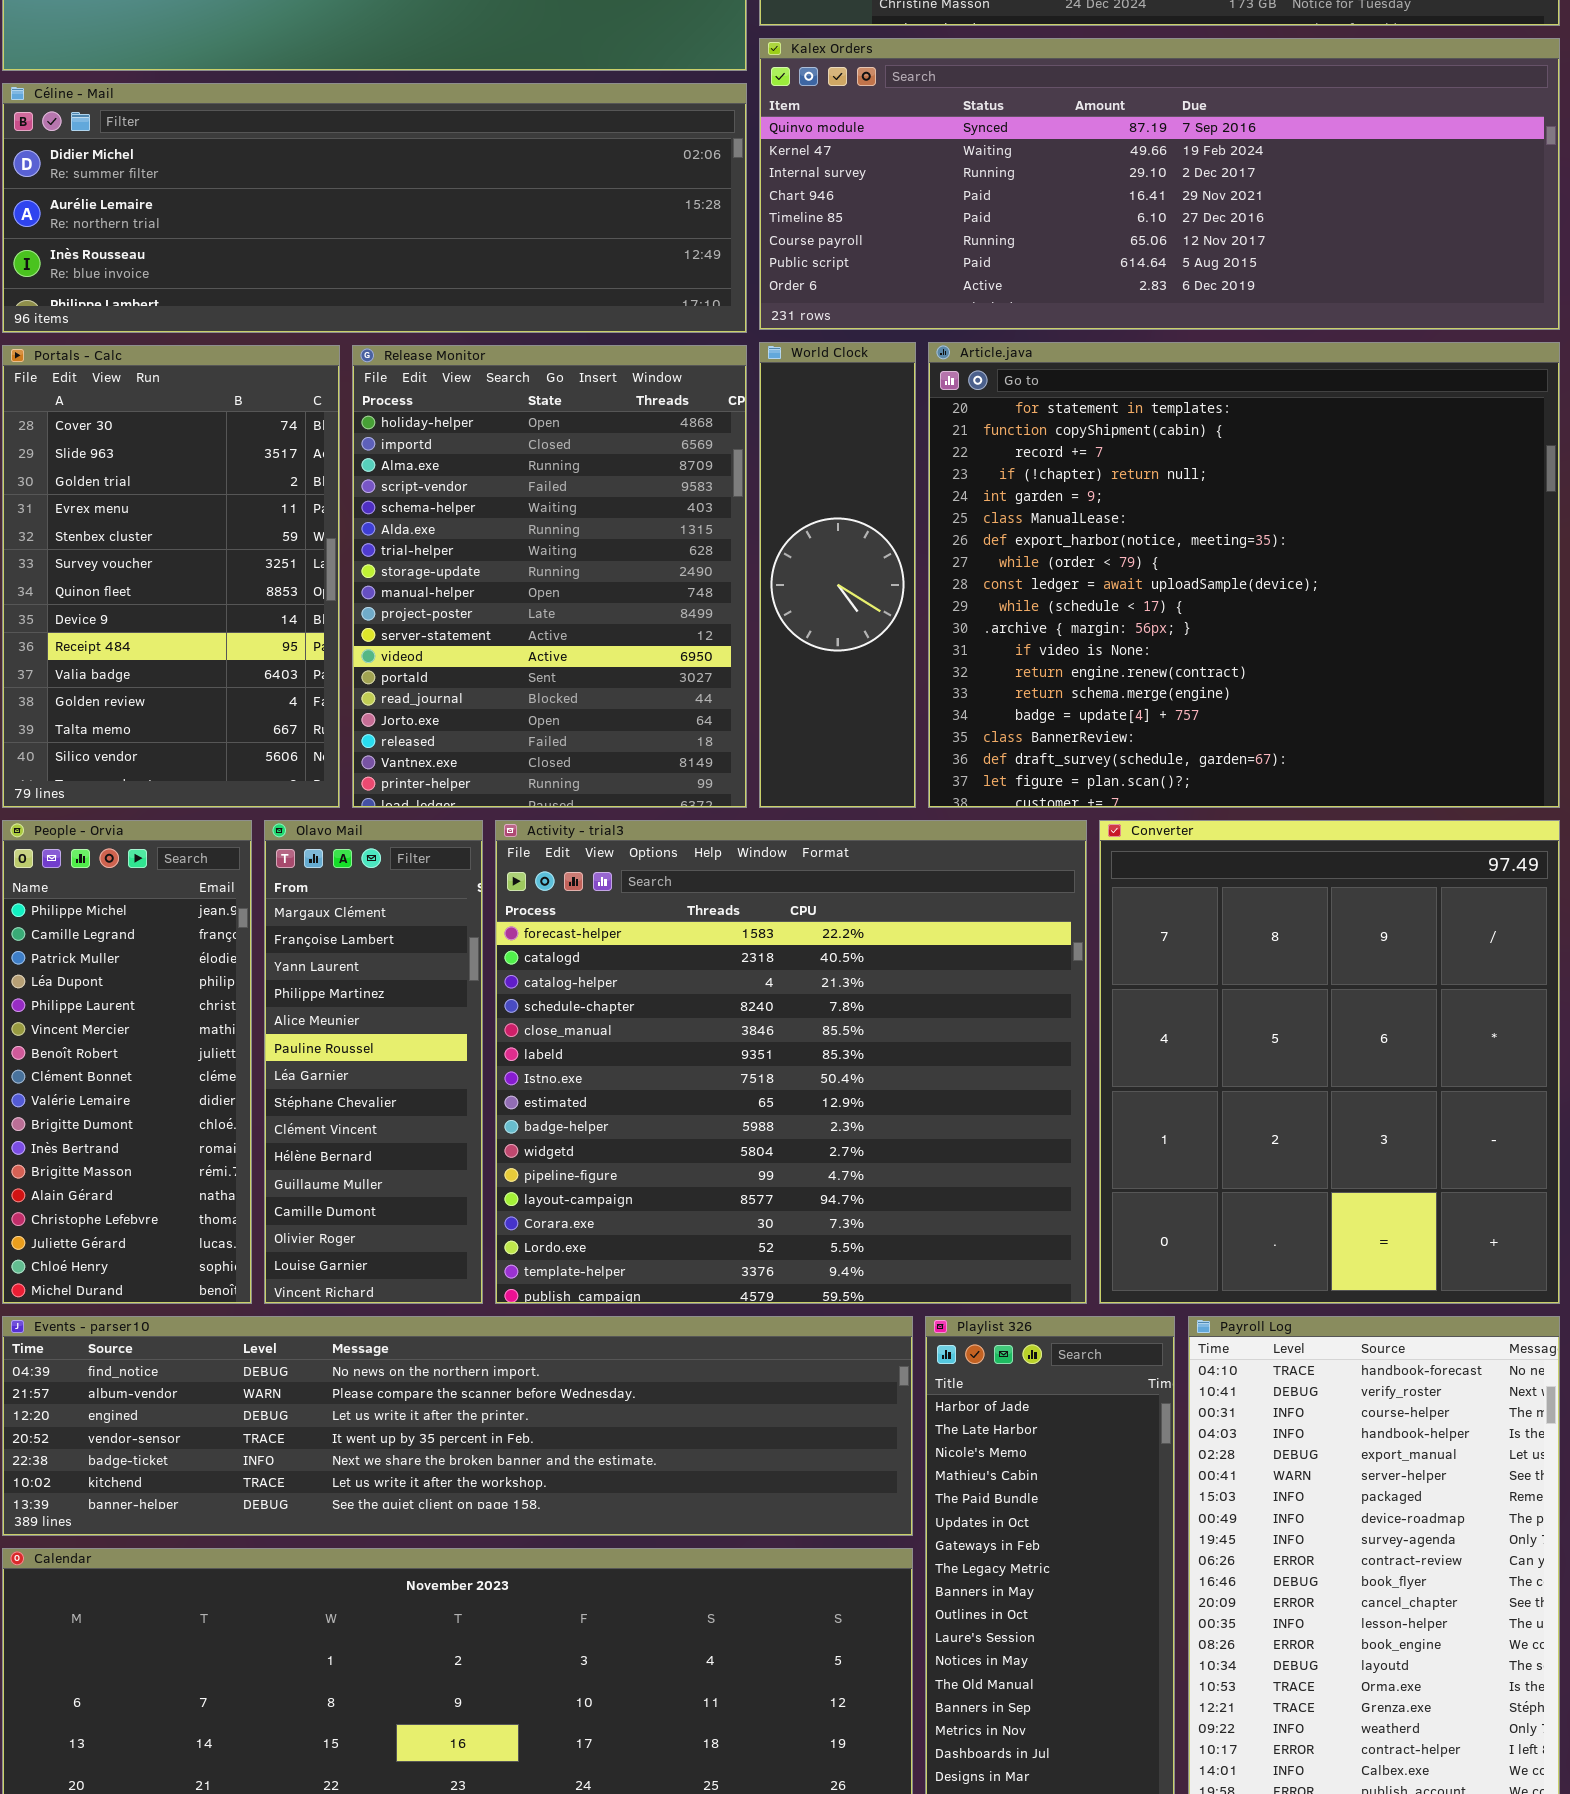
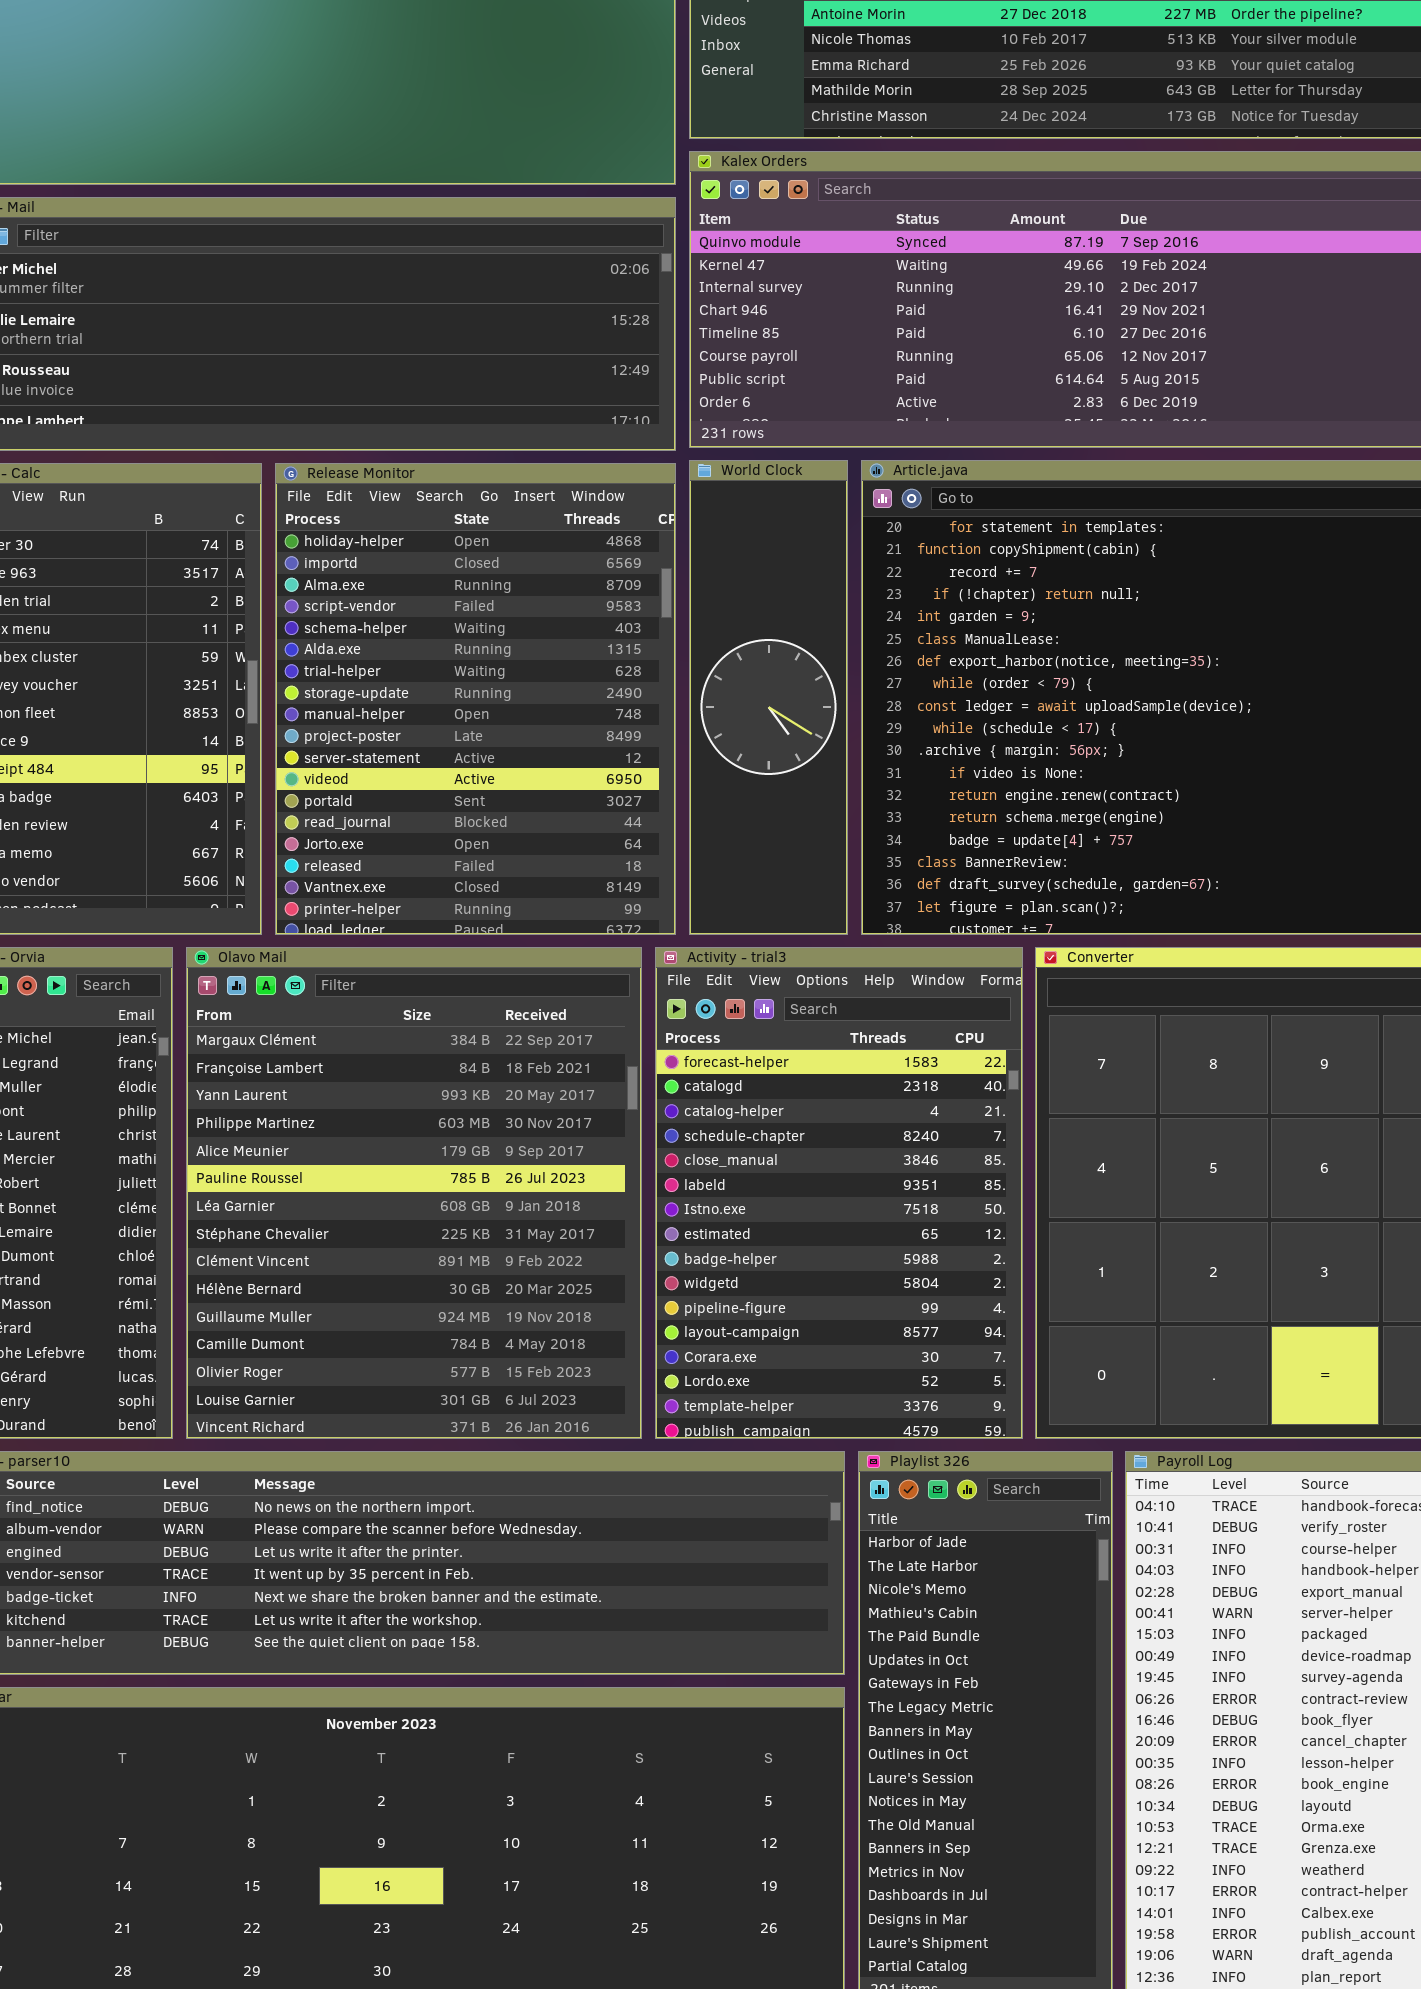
Olavo Mail: [264,820,483,1304] -> [186,947,642,1439], resized
Activity - trial3: [495,820,1087,1304] -> [655,947,1023,1439], resized

